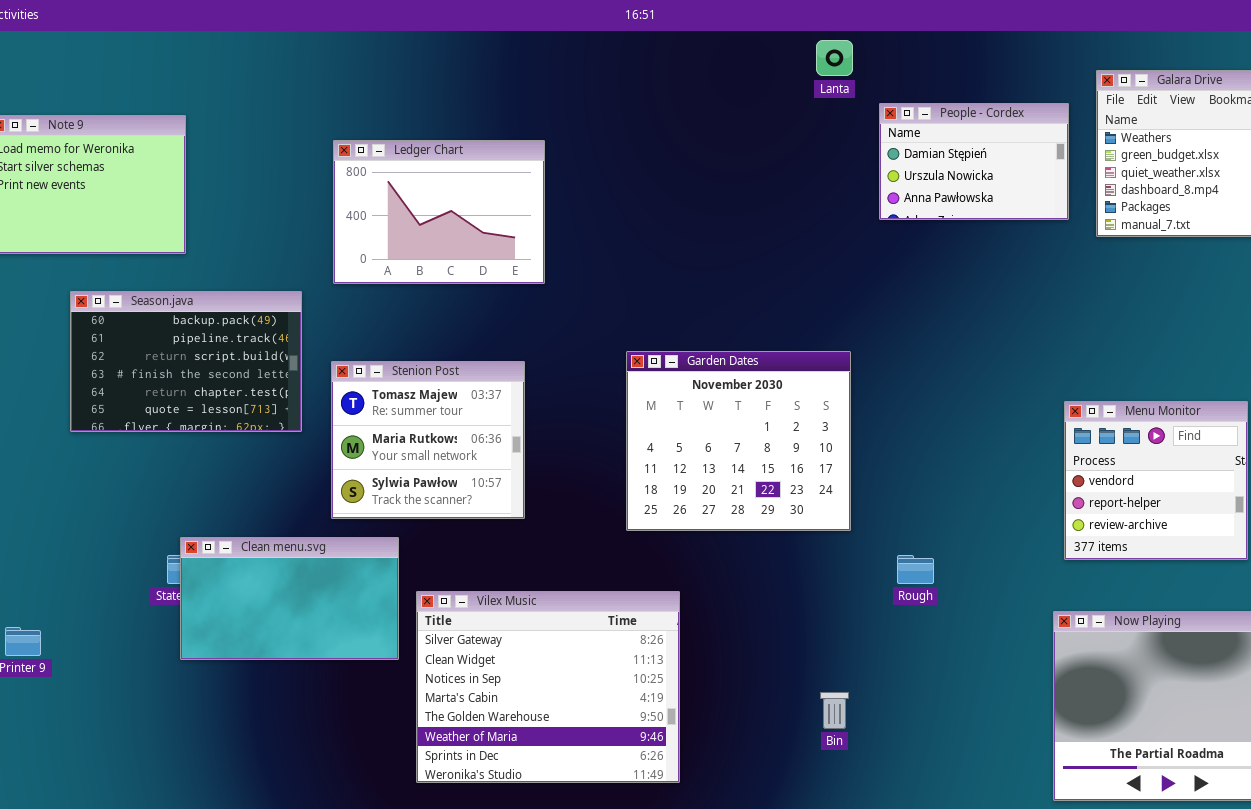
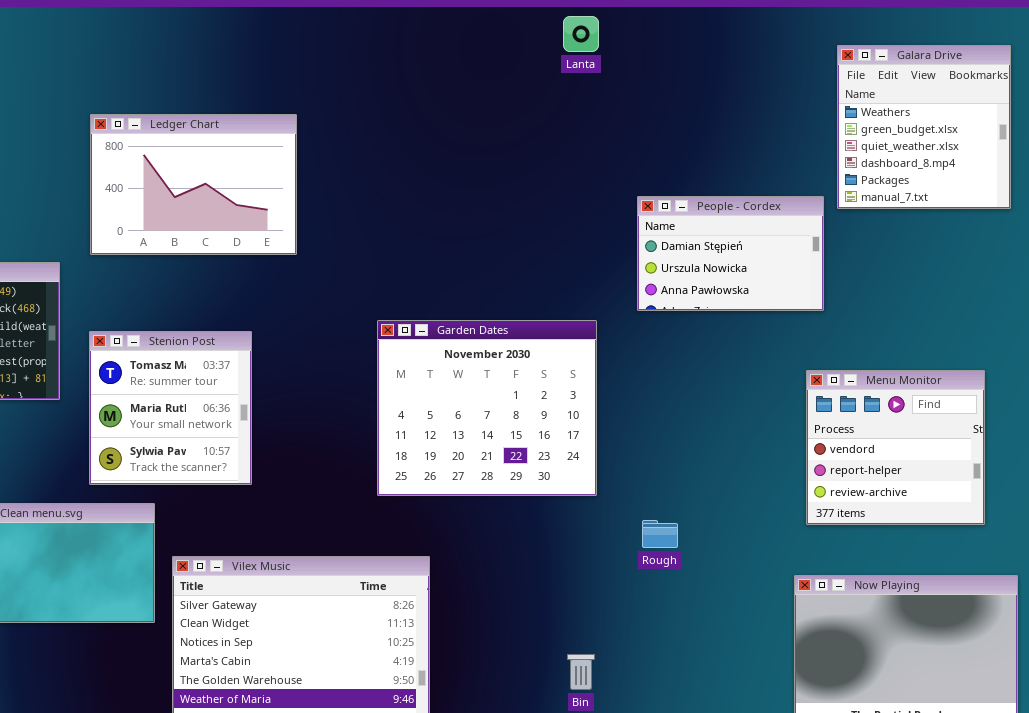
People - Cordex: [879,103,1069,220] -> [637,196,824,311], moved
Stenion Post: [331,361,525,519] -> [89,331,252,485], resized

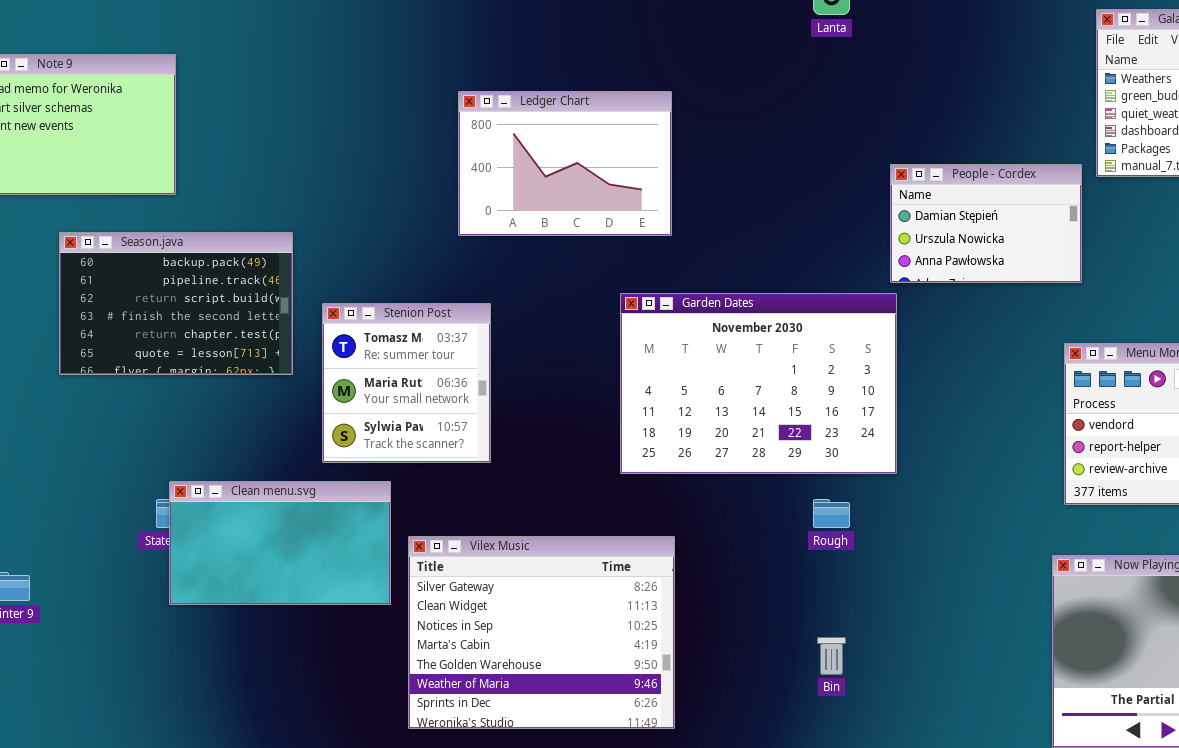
Ledger Chart: [90,114,297,255] -> [458,91,672,236], moved
Garden Dates: [377,320,597,496] -> [620,293,897,474], resized
Rough: [642,520,678,548] -> [813,499,850,528], moved

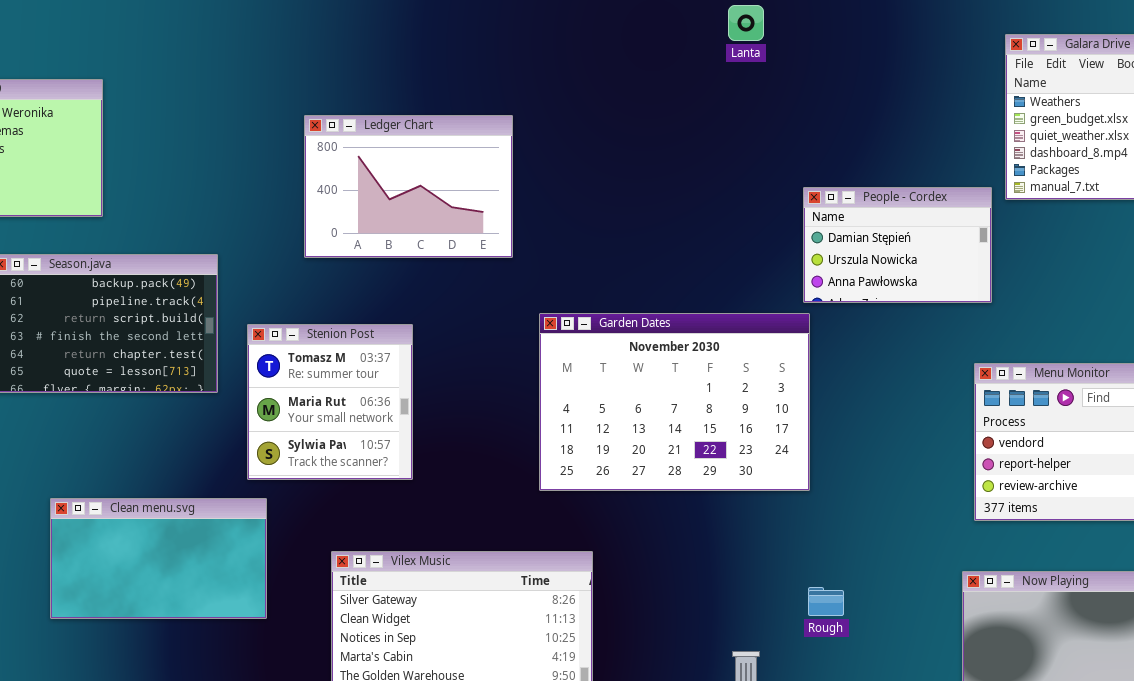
Ledger Chart: [458,91,672,236] -> [304,115,513,258], moved
Clean menu.svg: [169,481,391,605] -> [50,498,267,619], moved
Rough: [813,499,850,528] -> [808,587,844,616], moved

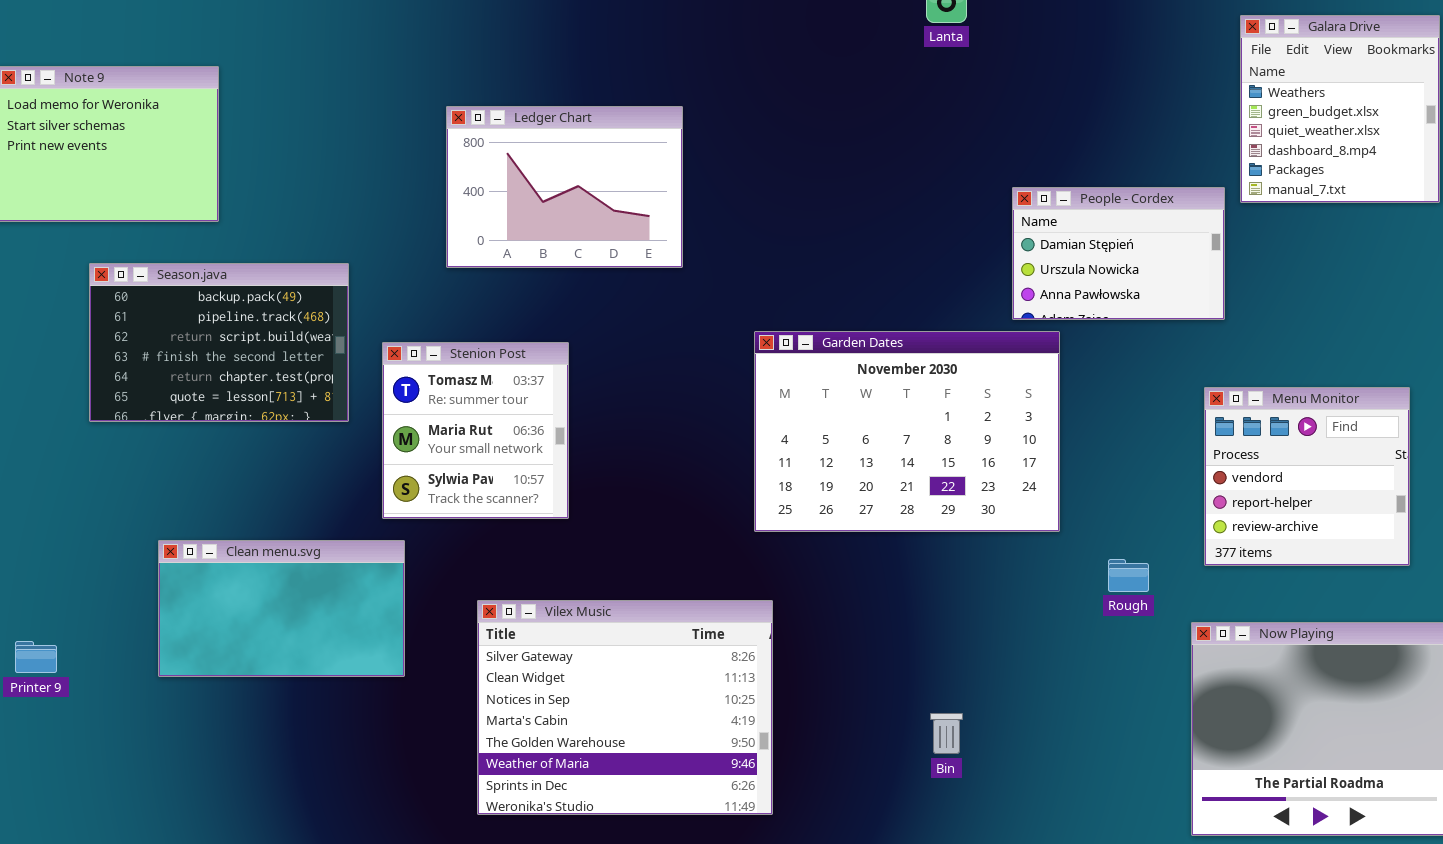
Garden Dates: [539,313,810,491] -> [754,331,1060,532], moved
Rough: [808,587,844,616] -> [1108,559,1149,592], moved

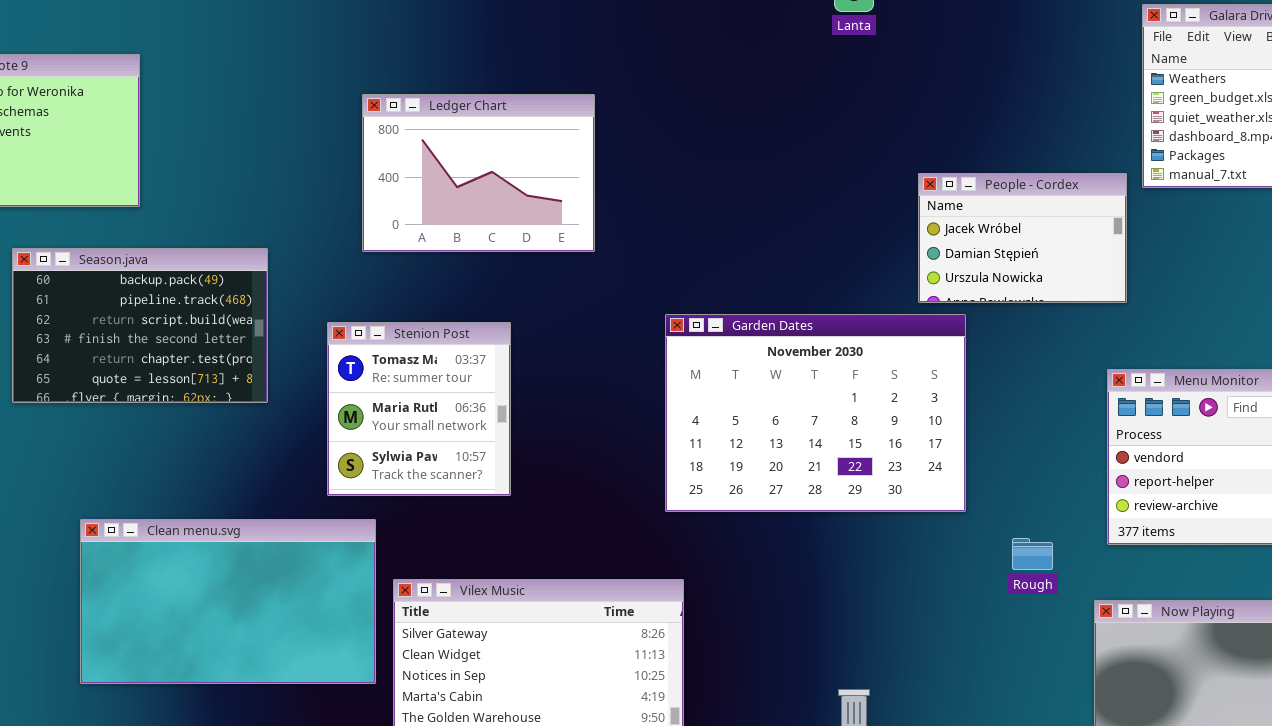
People - Cordex: [1012,187,1225,320] -> [918,173,1127,303], scrolled up 1 row
Stenion Post: [382,342,569,519] -> [327,322,511,496], moved
Clean menu.svg: [158,540,405,677] -> [80,519,376,684], resized

